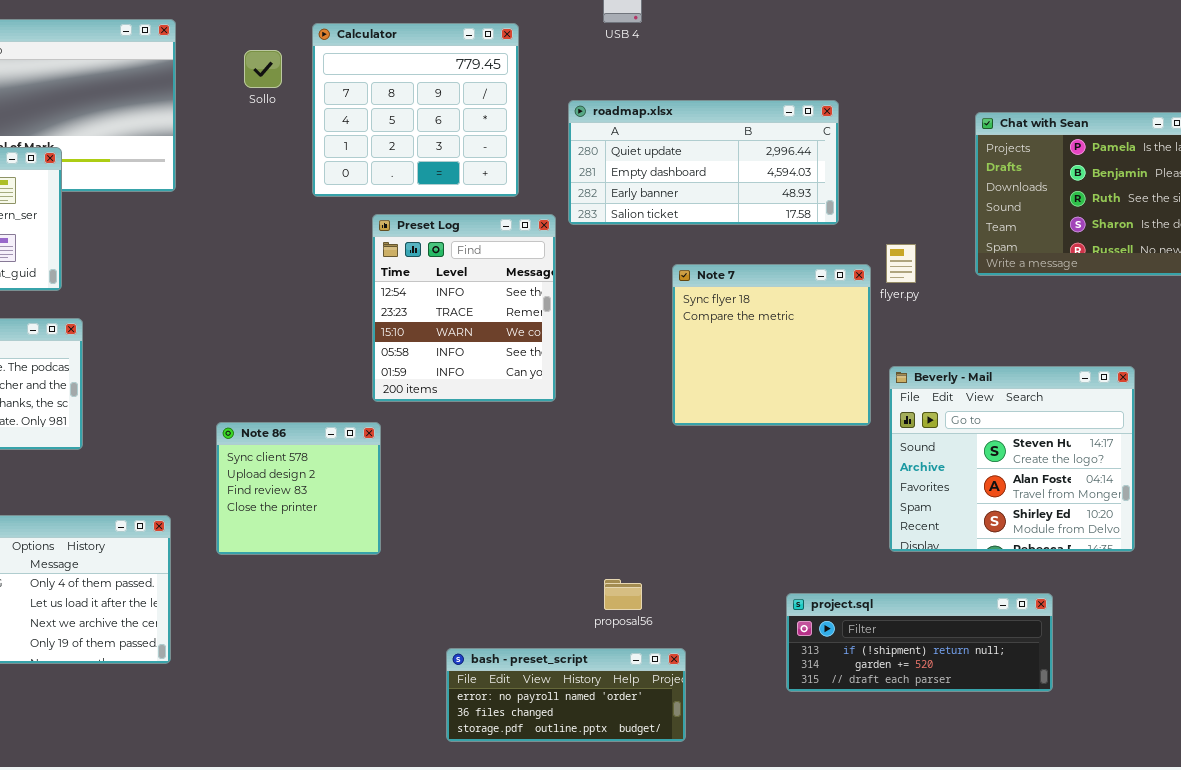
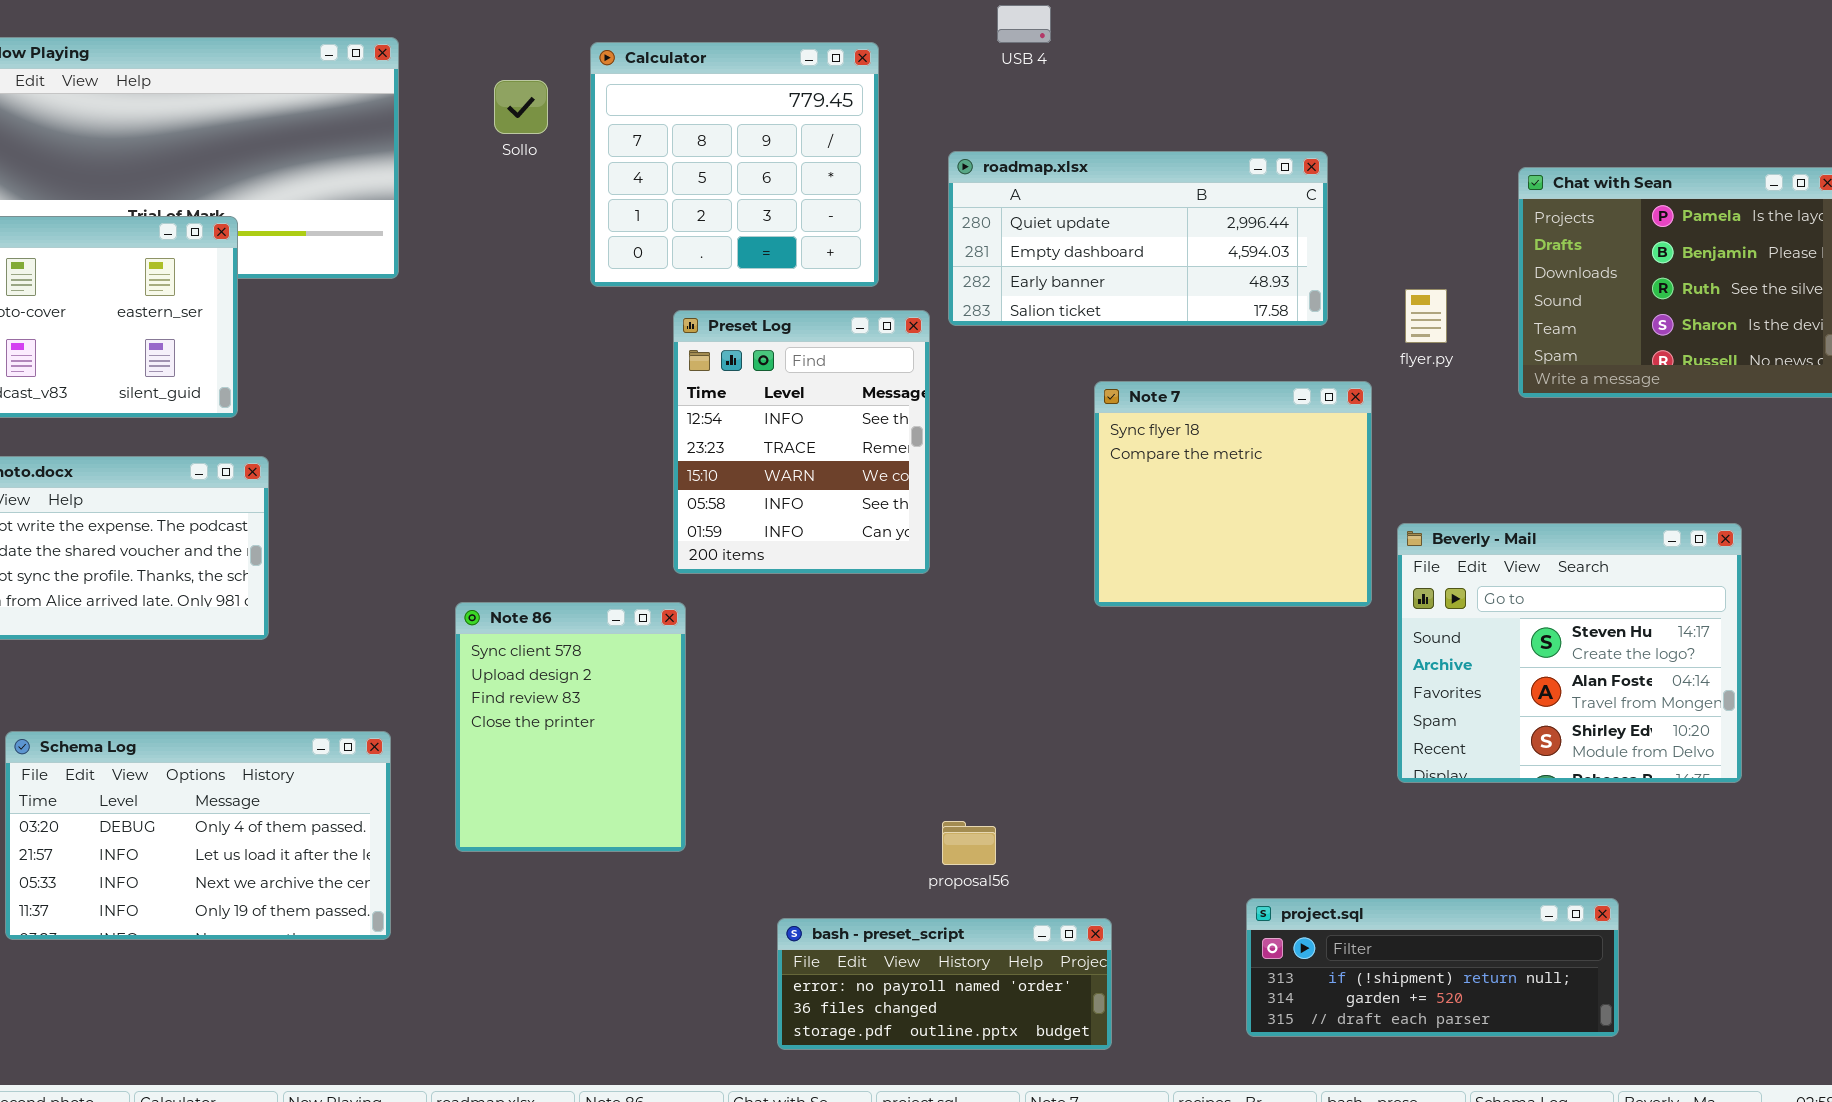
flyer.py: [886,244,916,283] -> [1405,289,1447,343], moved
Note 86: [216,422,381,555] -> [455,602,686,852], resized
proposal56: [604,579,642,610] -> [942,821,996,865], moved
project.sql: [786,593,1053,692] -> [1246,898,1619,1037], moved

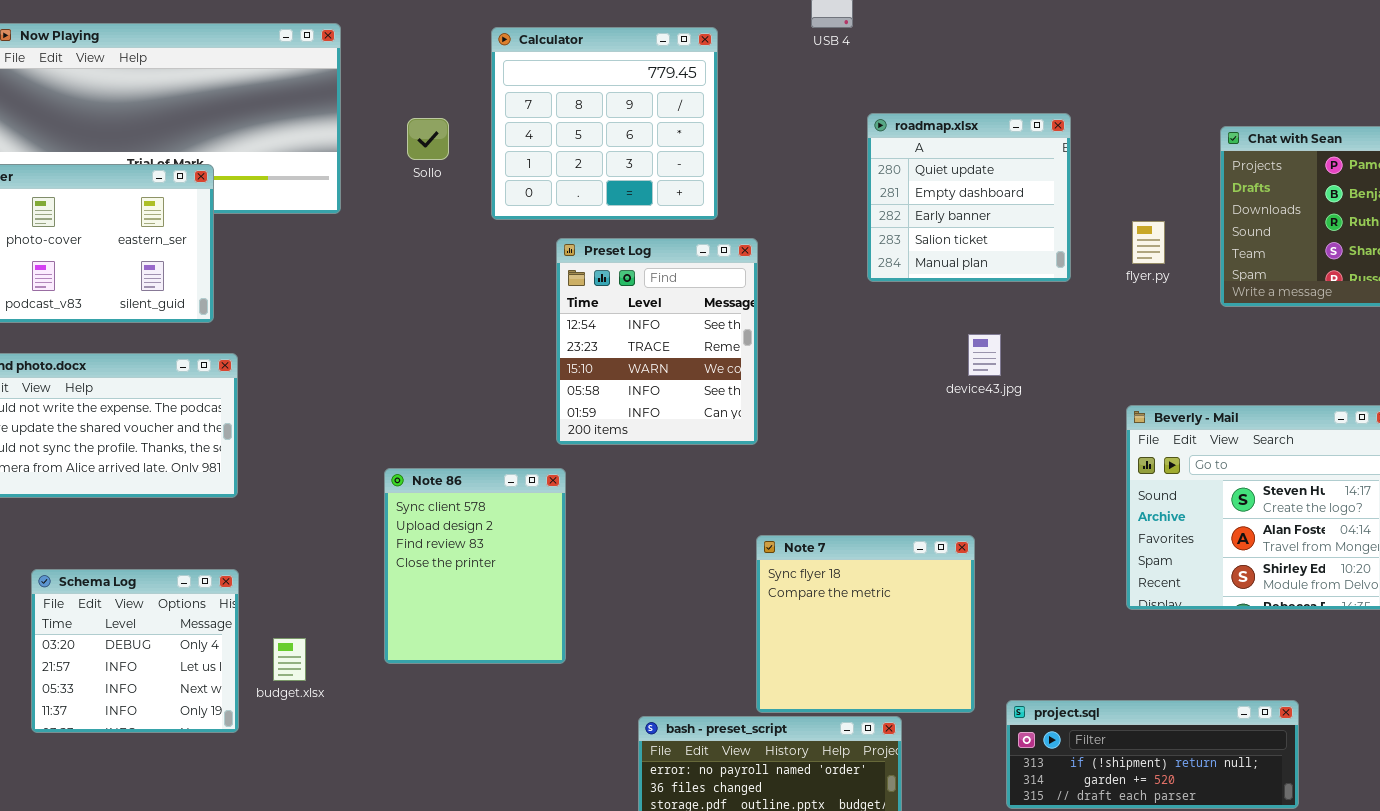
Sollo: [494,80,548,134] -> [407,118,449,160], moved
roadmap.xlsx: [948,151,1328,326] -> [867,113,1071,282], resized
Note 7: [1094,381,1372,607] -> [756,535,975,713], moved
Schema Log: [5,731,391,940] -> [31,569,239,733], resized

